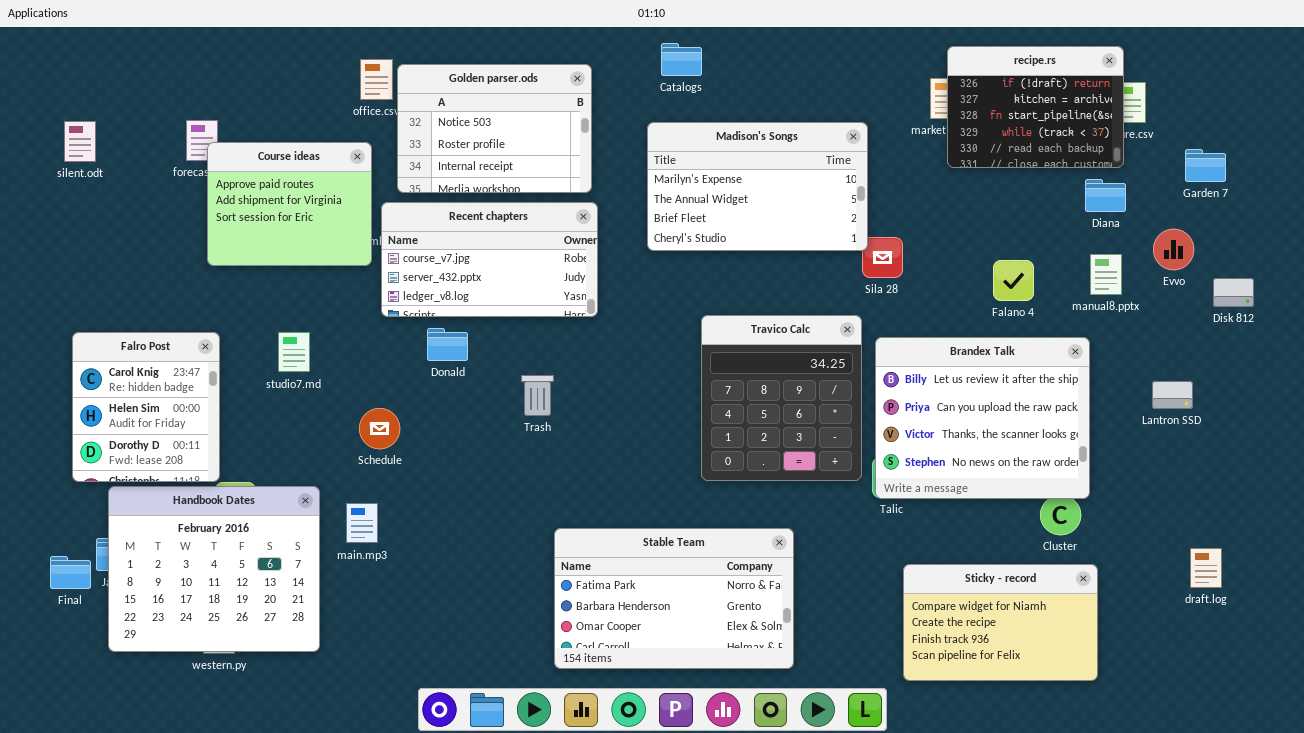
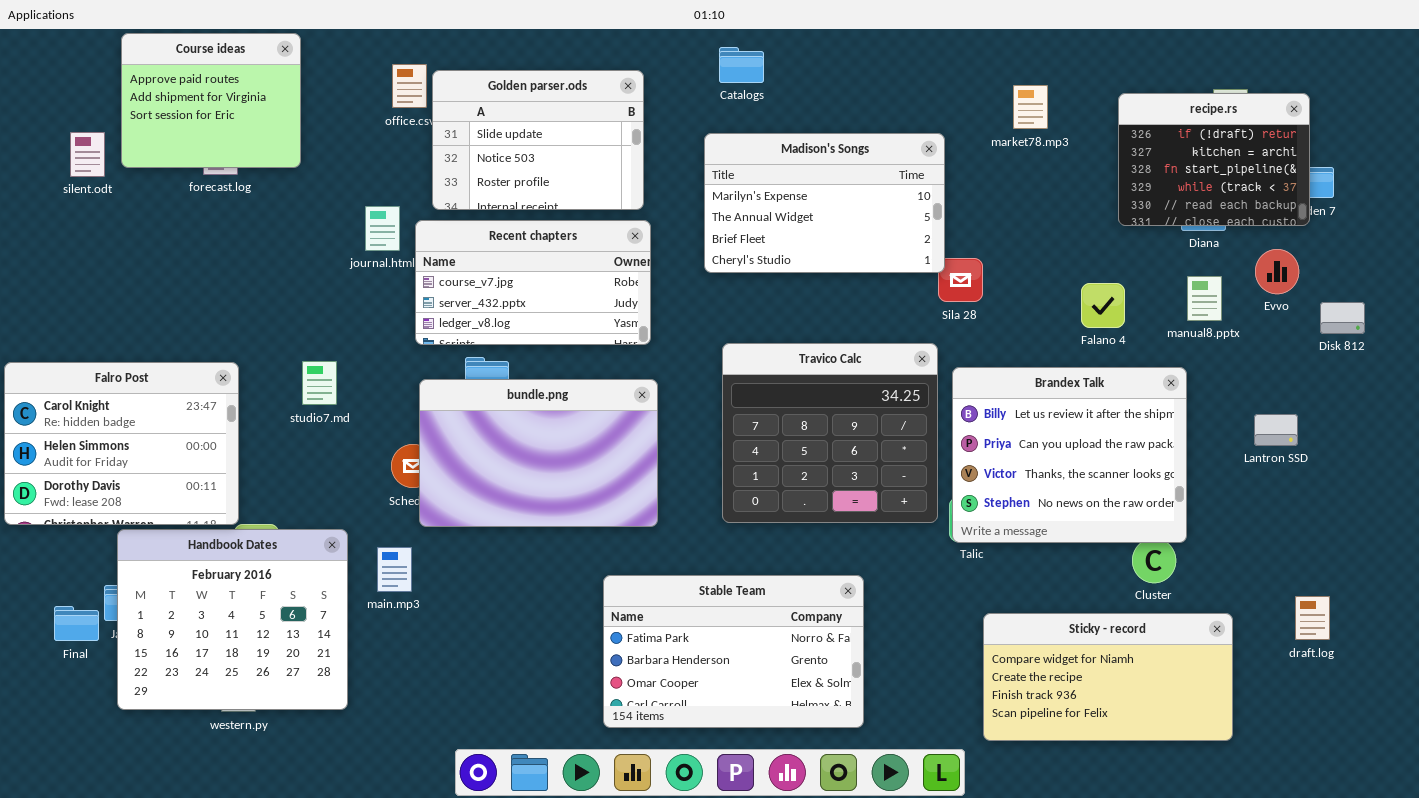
recipe.rs: [947,46,1124,168] -> [1118,93,1310,226], moved
Golden parser.ods: [397,64,592,193] -> [432,70,644,210], scrolled up 1 row
Course ideas: [207,142,372,266] -> [121,33,301,168], moved
Travico Calc: [701,315,862,481] -> [722,343,938,523], resized
Falro Post: [72,332,220,482] -> [4,362,239,525], resized
bundle.png: none -> [419,379,658,527], opened
Sticky - record: [903,564,1098,681] -> [983,613,1233,741], resized

